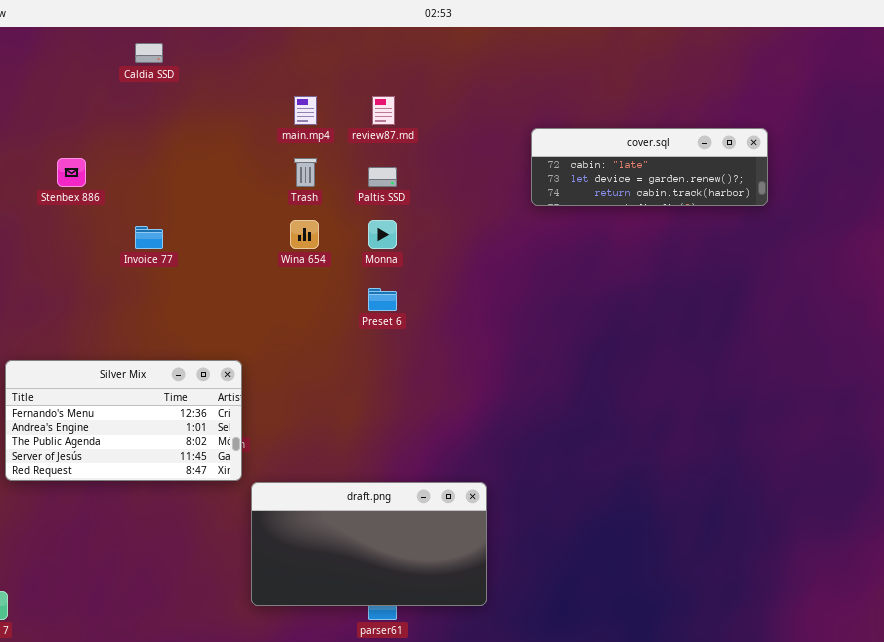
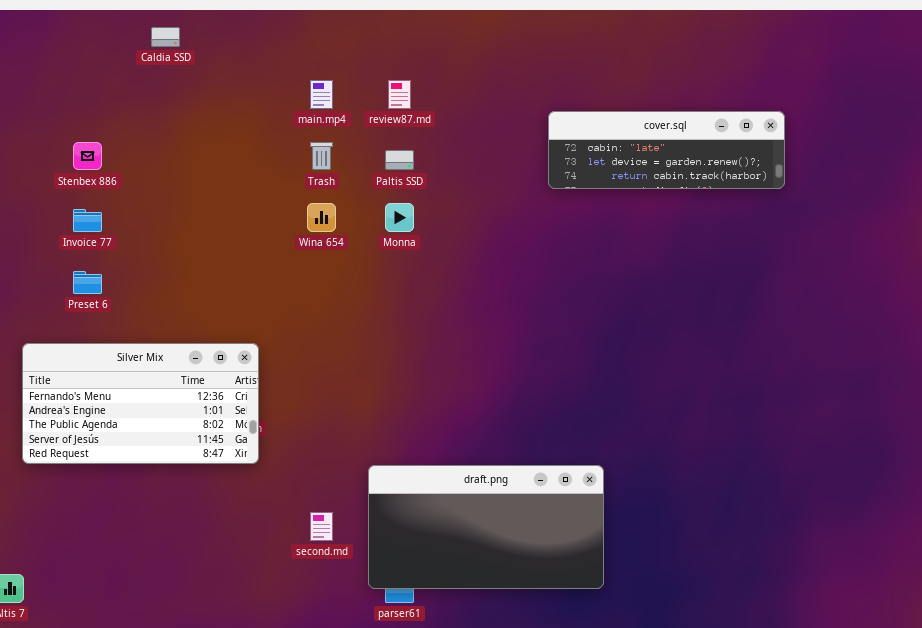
Invoice 77: [135,226,163,249] -> [73,209,102,232], moved
Preset 6: [368,288,397,311] -> [73,271,102,294], moved
draft.png: [251,482,487,606] -> [368,465,604,589], moved

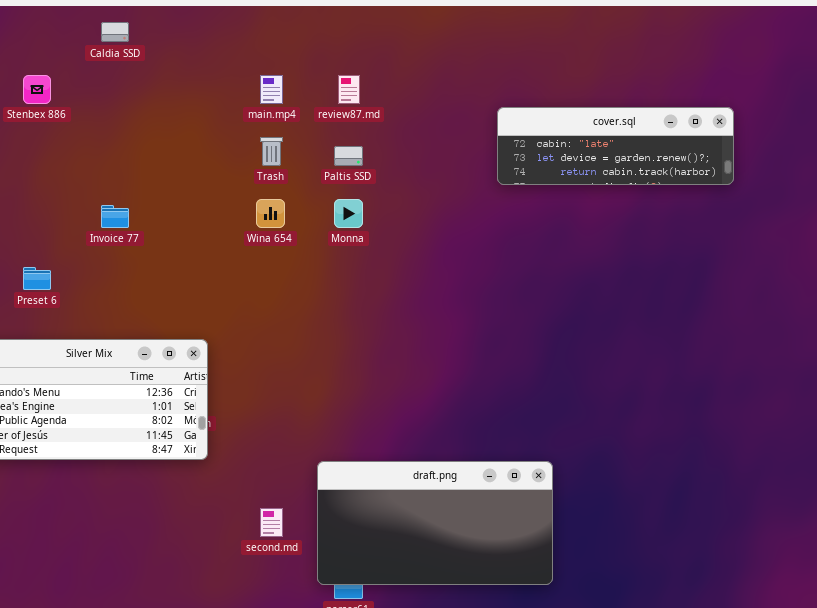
Stenbex 886: [73,142,102,170] -> [23,75,51,104], moved
Invoice 77: [73,209,102,232] -> [101,205,129,228], moved

